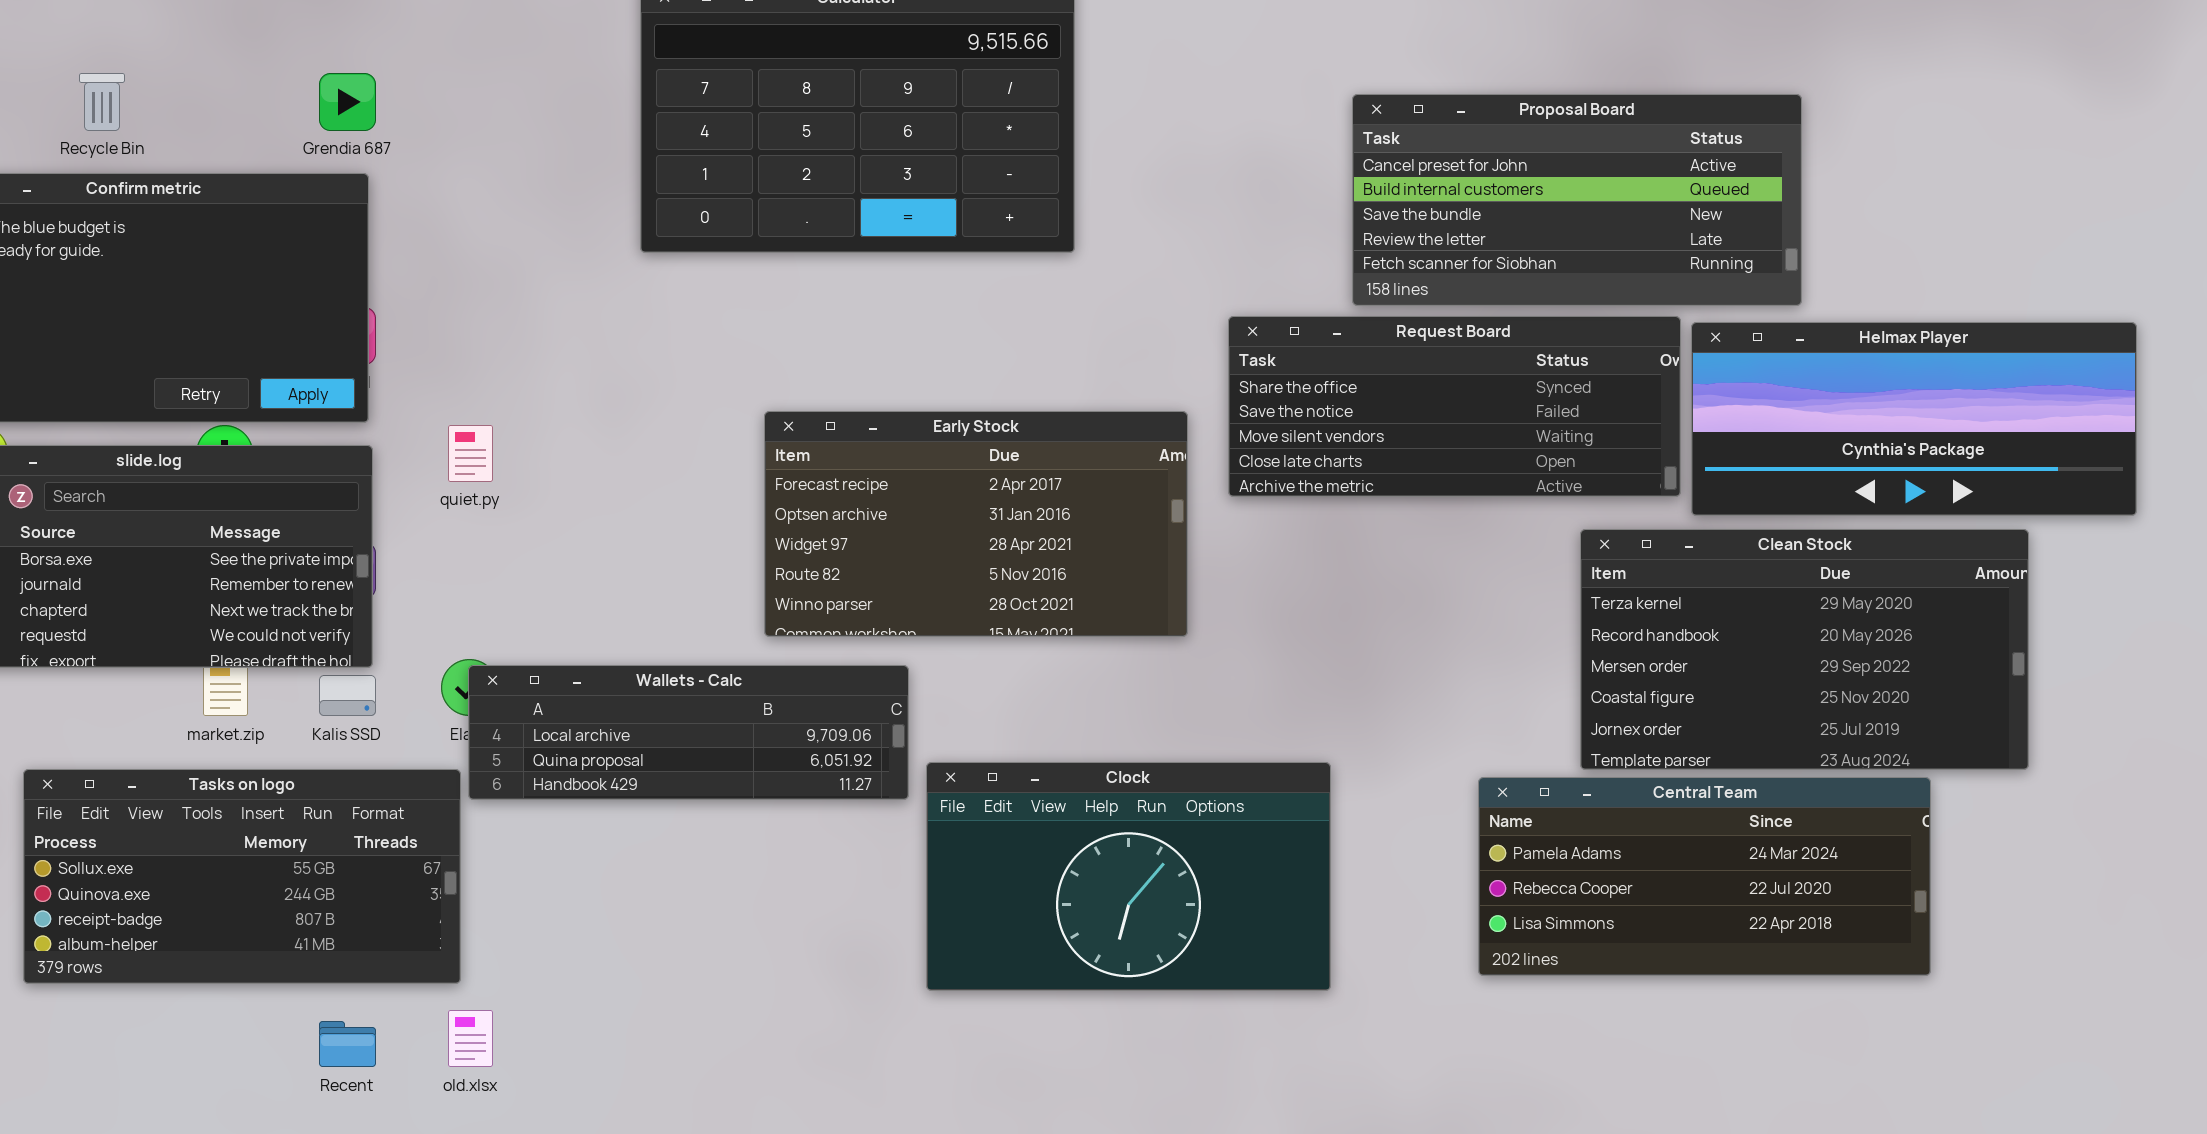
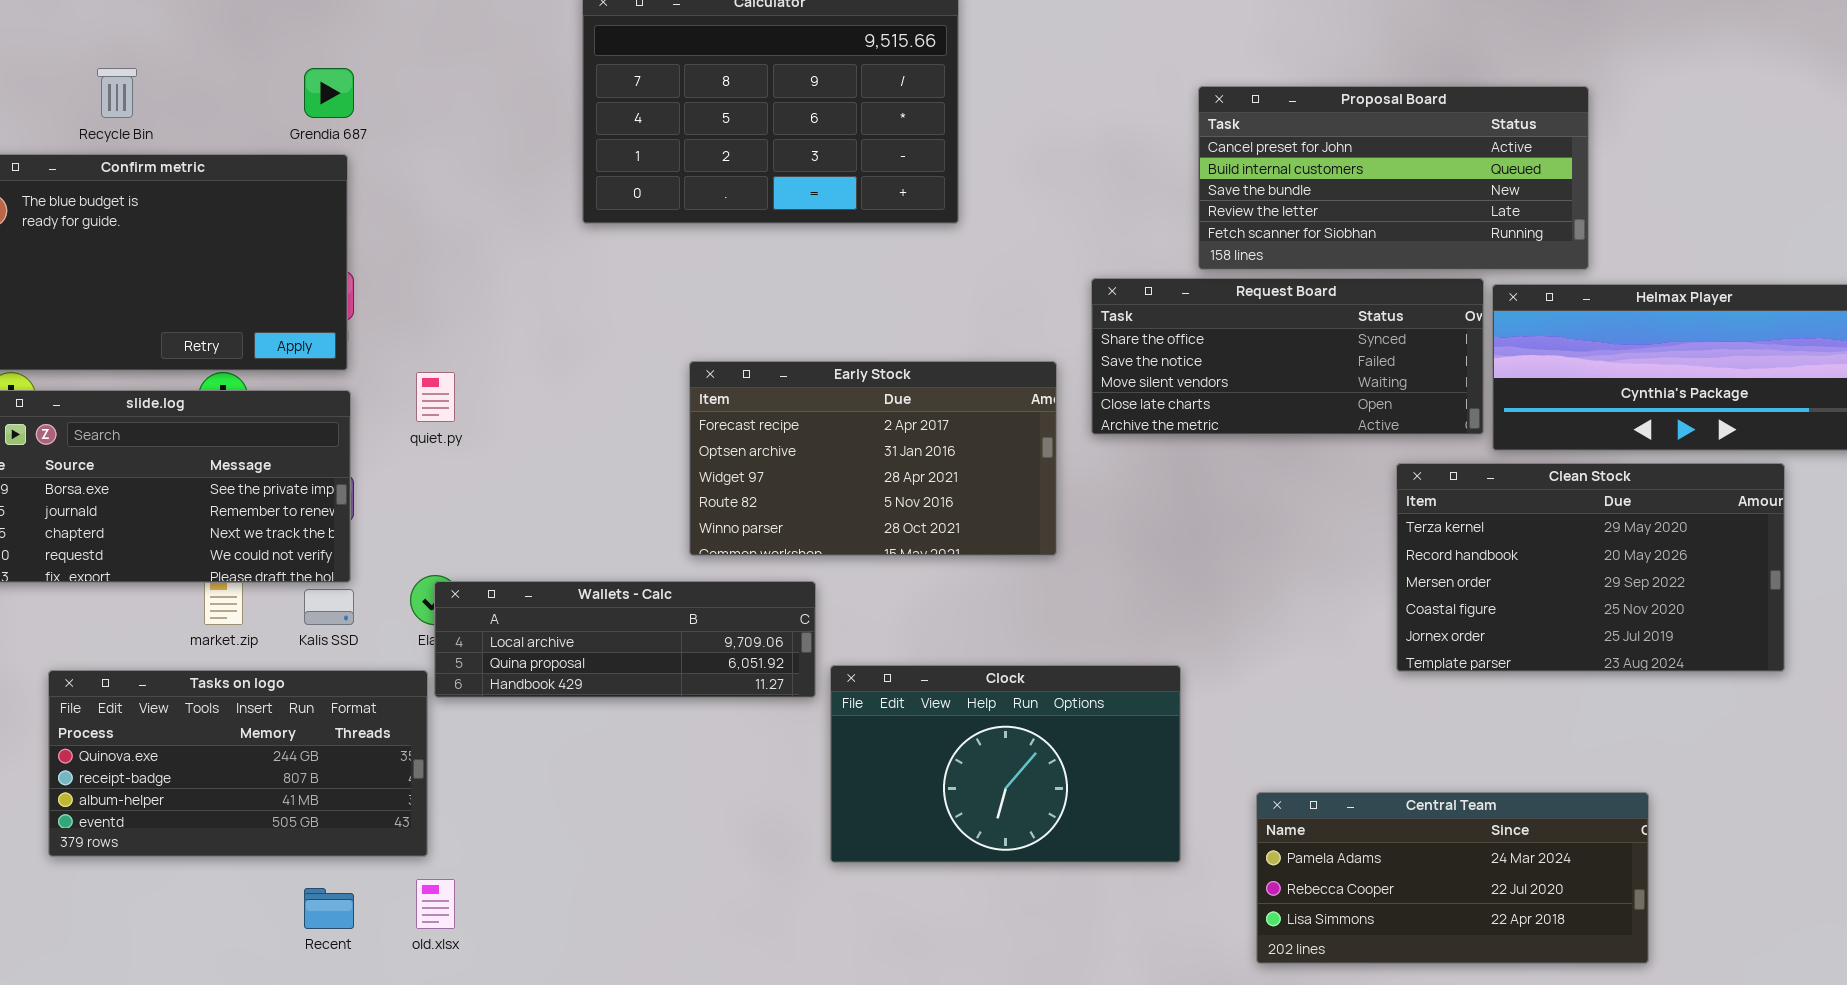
Tasks on logo: [23,769,461,984] -> [48,670,428,857], scrolled down 1 row
Central Team: [1478,777,1931,976] -> [1256,792,1649,964], moved

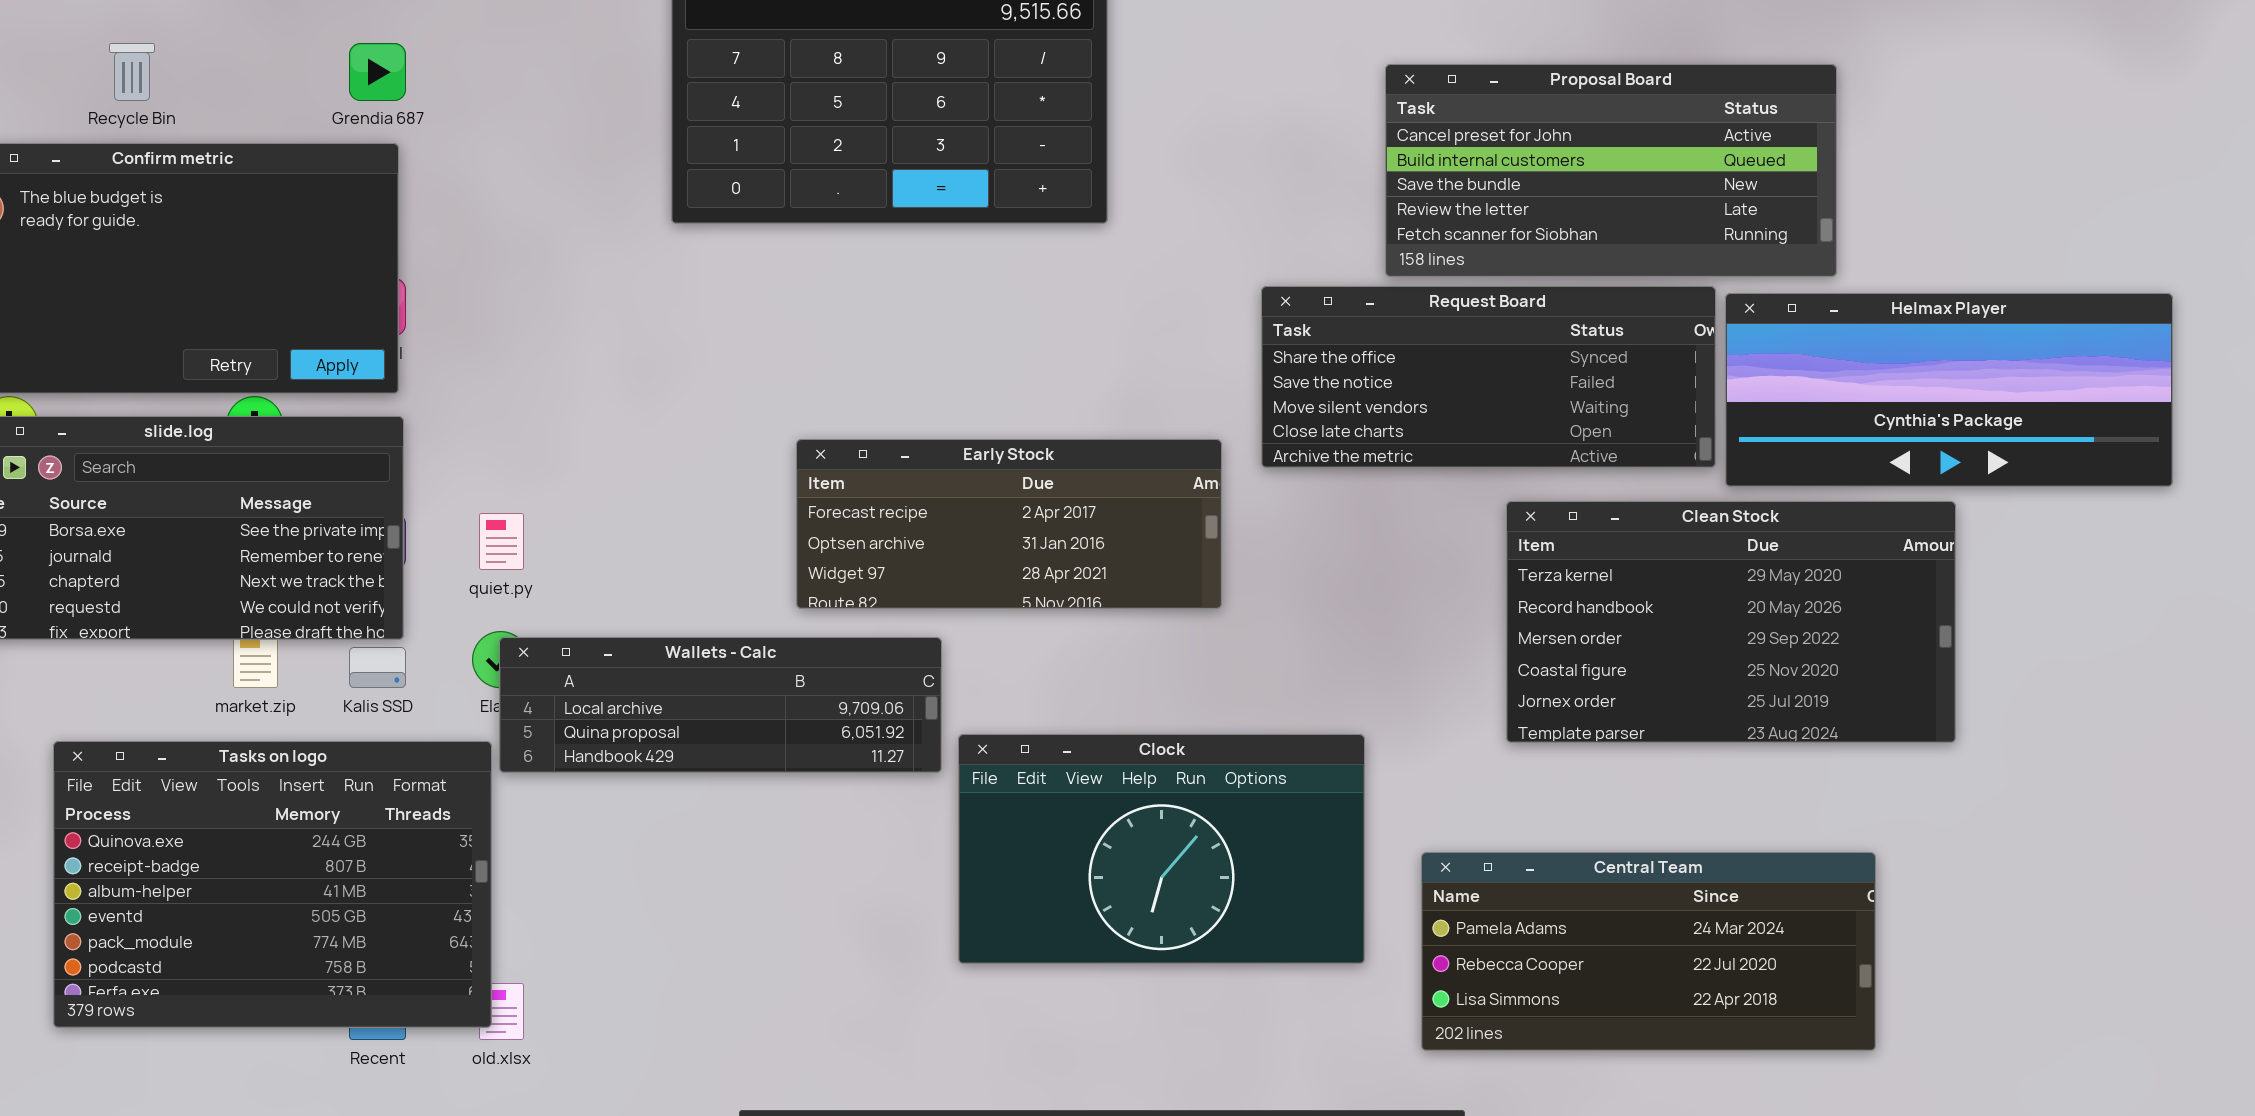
Early Stock: [689,361,1057,556] -> [796,439,1222,609], resized
quiet.py: [416,372,455,422] -> [479,513,524,570], moved
Clean Stock: [1396,463,1785,672] -> [1506,501,1956,743], moved
Tasks on logo: [48,670,428,857] -> [53,741,492,1028], resized
Central Team: [1256,792,1649,964] -> [1421,852,1876,1051], moved

